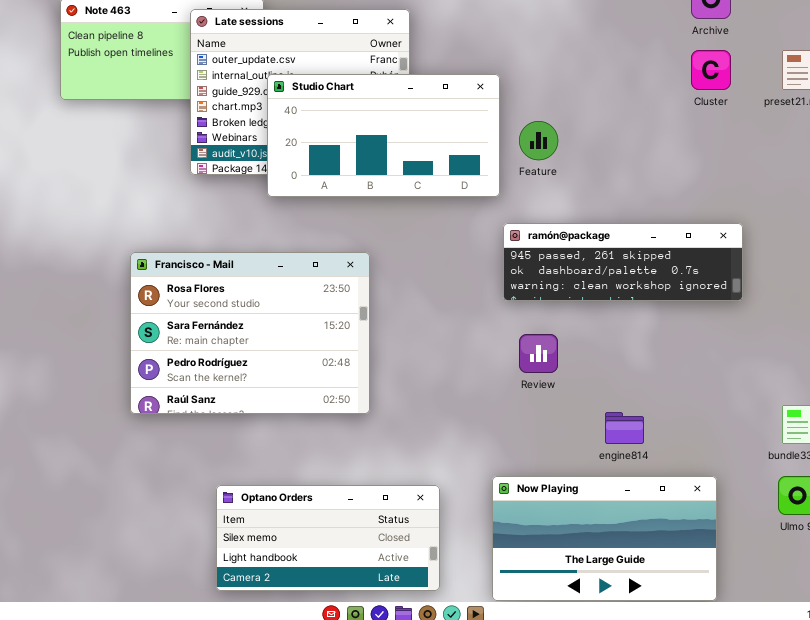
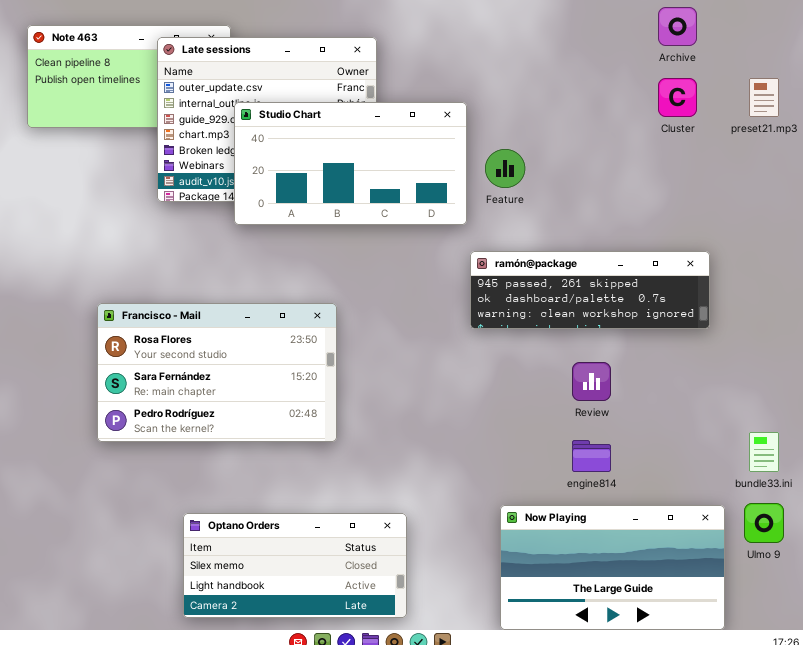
Francisco - Mail: [130,252,370,414] -> [97,303,337,442], resized
Review: [519,334,558,373] -> [572,362,611,401], moved
Now Playing: [492,476,717,601] -> [500,505,725,630], moved

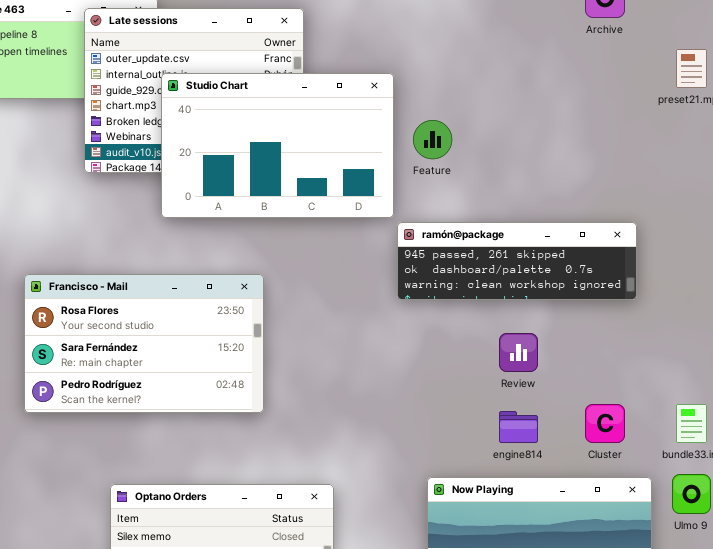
Cluster: [658,78,697,117] -> [585,404,625,443], moved
Studio Chart: [234,102,467,225] -> [161,73,394,218], resized

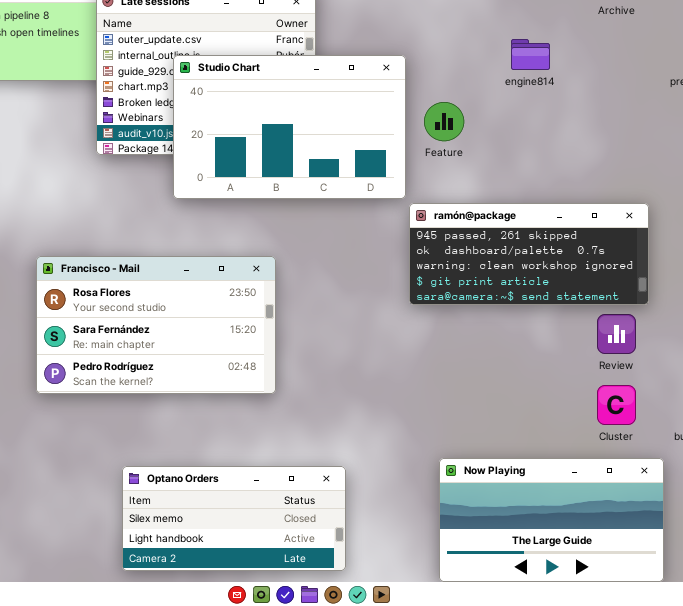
ramón@package: [397,222,637,300] -> [409,203,649,305], resized
Review: [499,333,538,372] -> [597,314,636,354], moved
engine814: [499,411,538,443] -> [511,39,550,70], moved

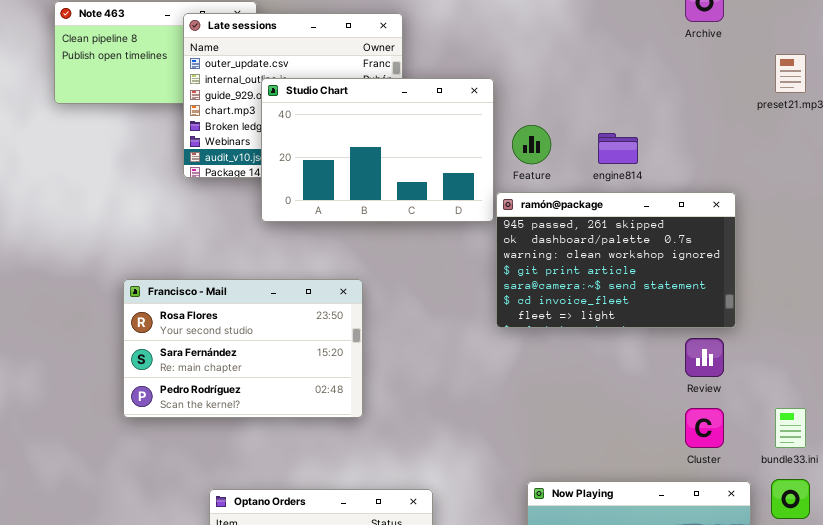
engine814: [511,39,550,70] -> [598,133,638,164], moved
ramón@package: [409,203,649,305] -> [496,192,736,328], resized

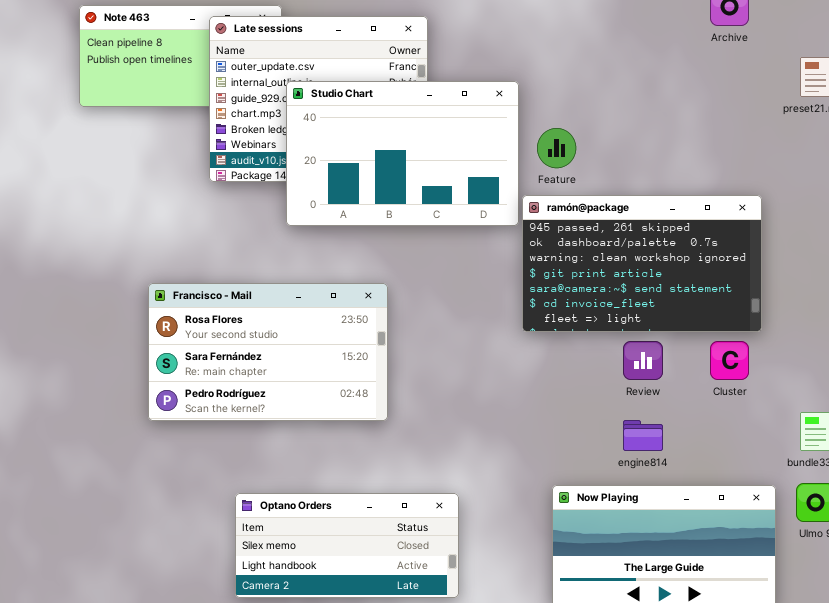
engine814: [598,133,638,164] -> [623,420,663,451], moved
Review: [685,338,724,377] -> [623,341,663,380], moved
Cluster: [685,408,724,448] -> [710,341,749,380], moved

